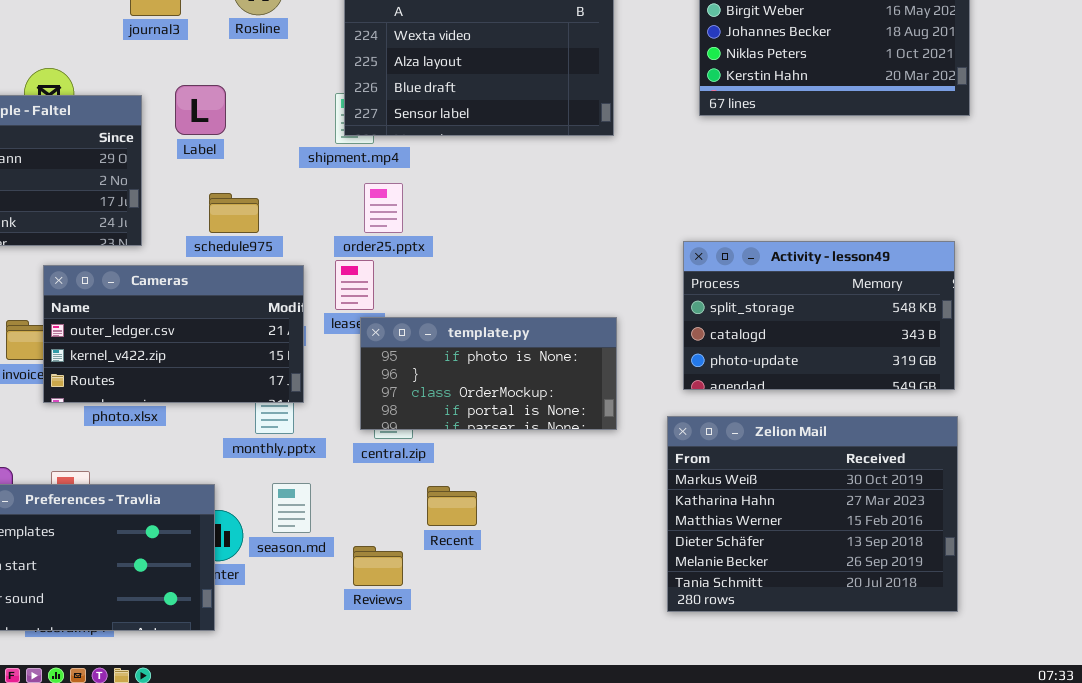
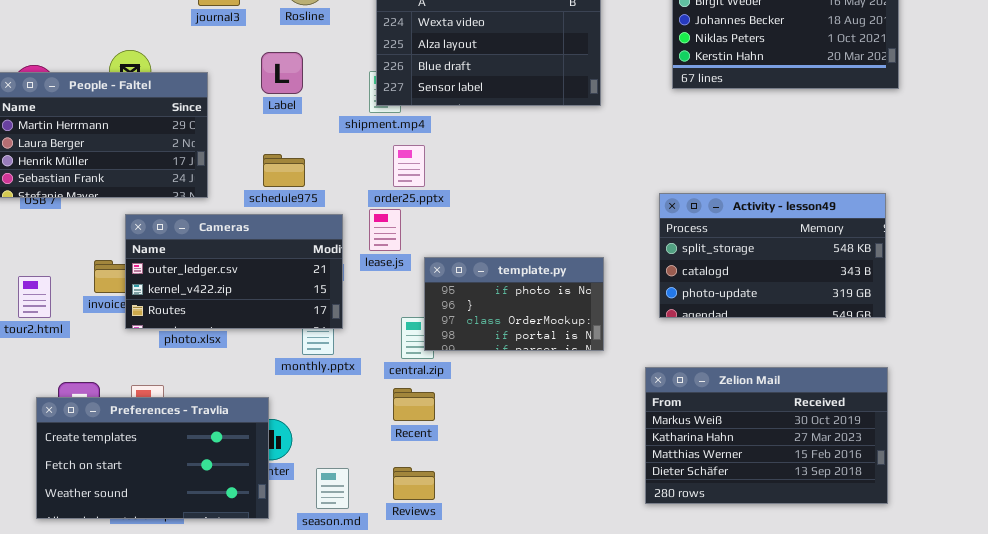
Label: [175,85,226,135] -> [261,52,303,94], moved
template.py: [360,317,617,430] -> [424,257,604,351], resized
Zelion Mail: [667,416,958,612] -> [645,367,888,504], resized
season.md: [272,483,311,533] -> [316,468,349,509], moved
Recent: [427,486,477,526] -> [393,388,435,421], moved
Reviews: [353,546,403,586] -> [393,467,435,500], moved

